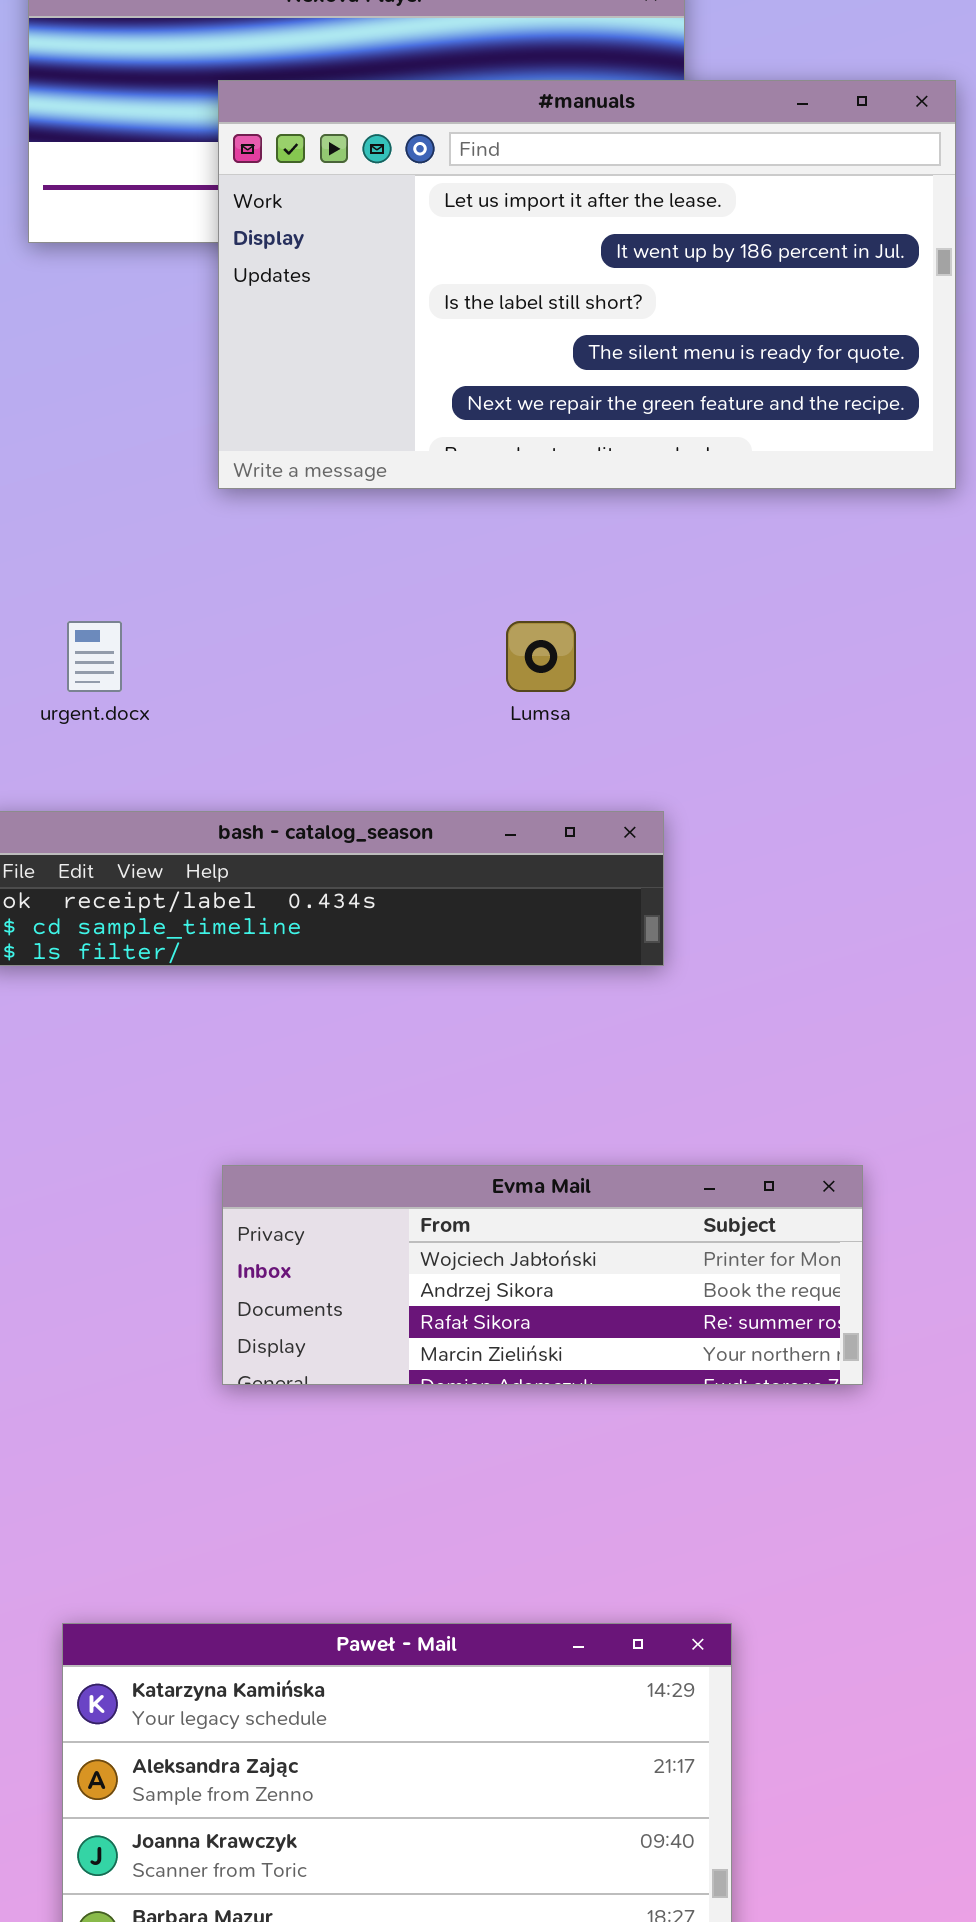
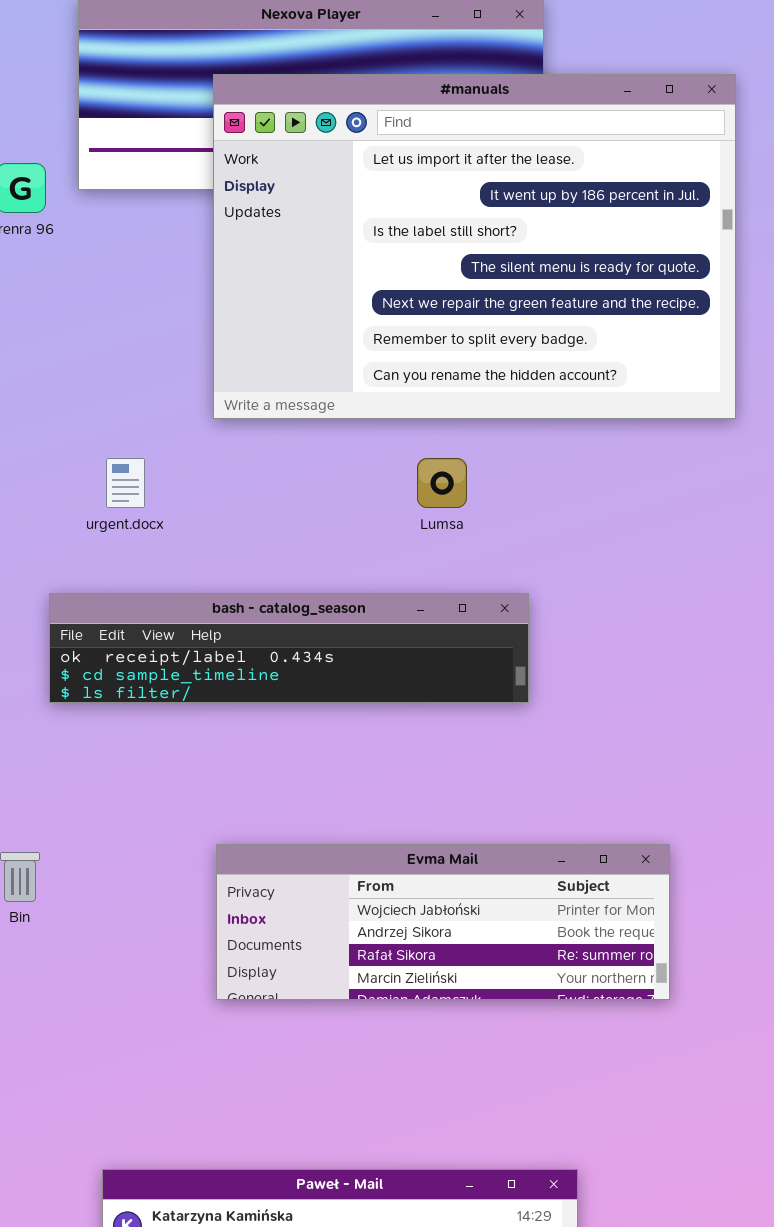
#manuals: [218,80,956,489] -> [213,74,736,419], resized

